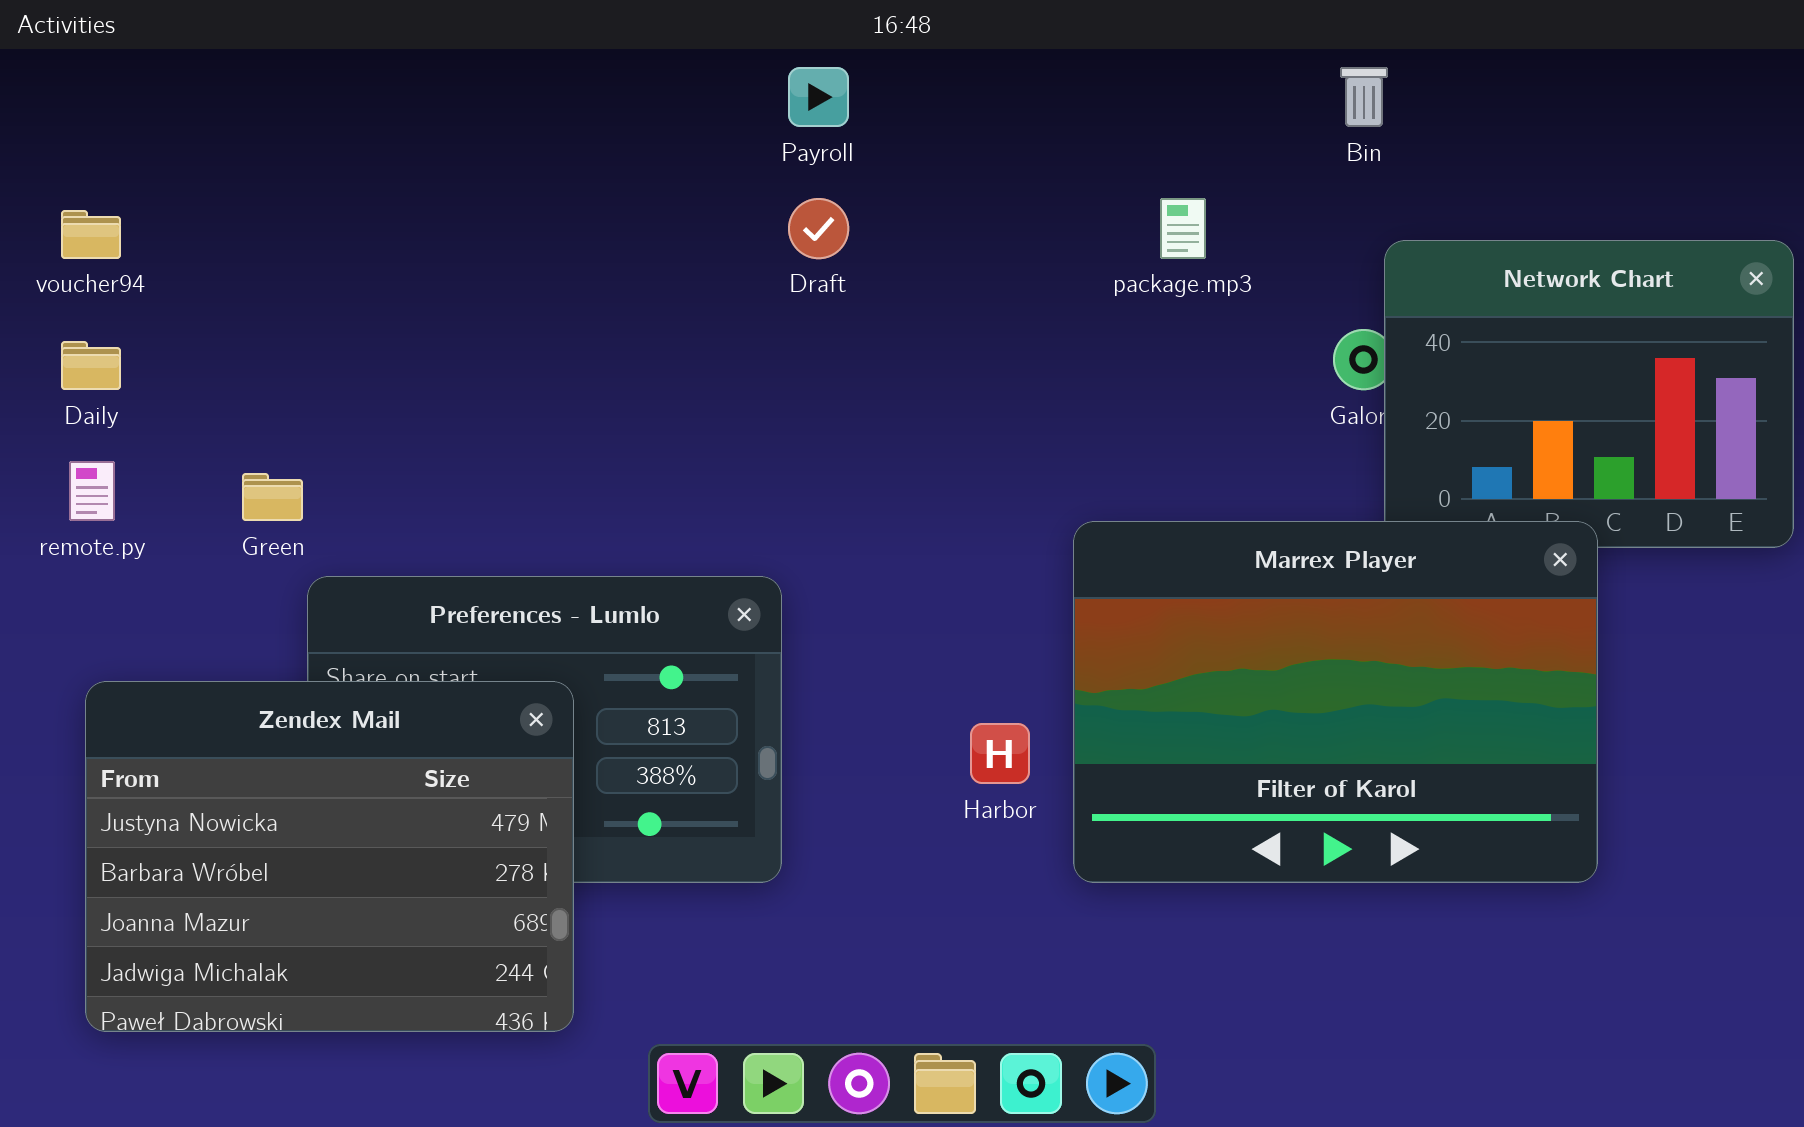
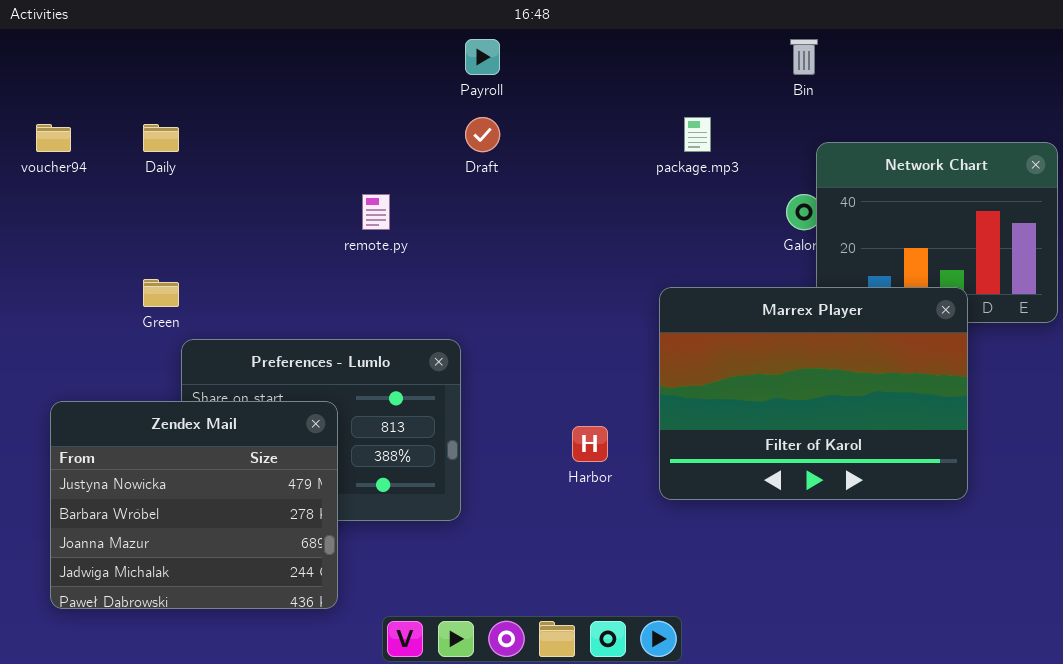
Daily: [61,341,121,390] -> [143,124,179,152], moved
remote.py: [69,461,115,521] -> [362,194,390,230], moved
Marrex Player: [1073,521,1598,883] -> [659,287,968,500], moved

